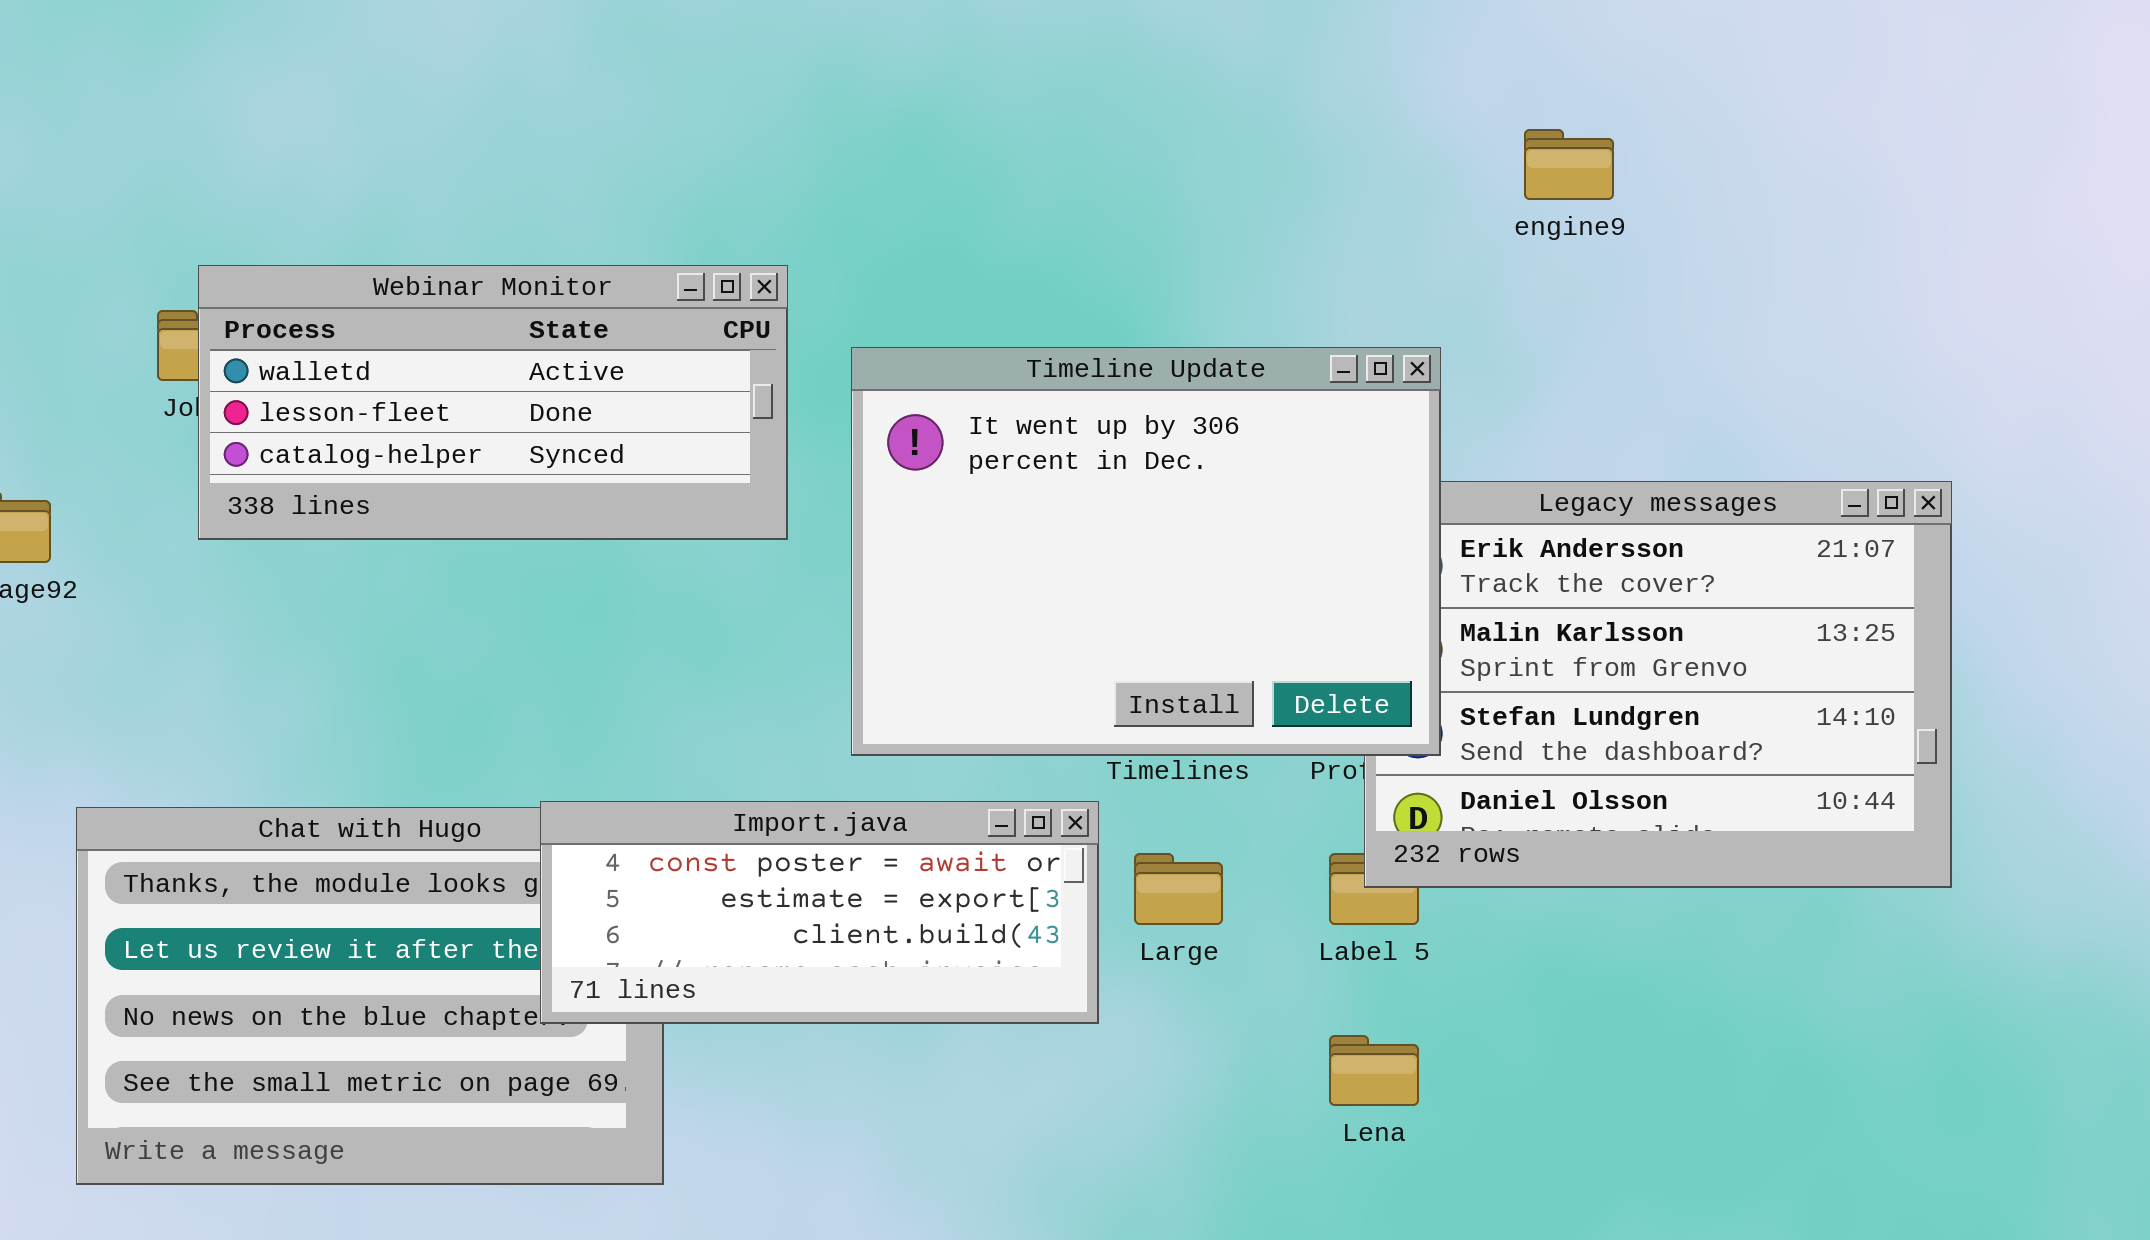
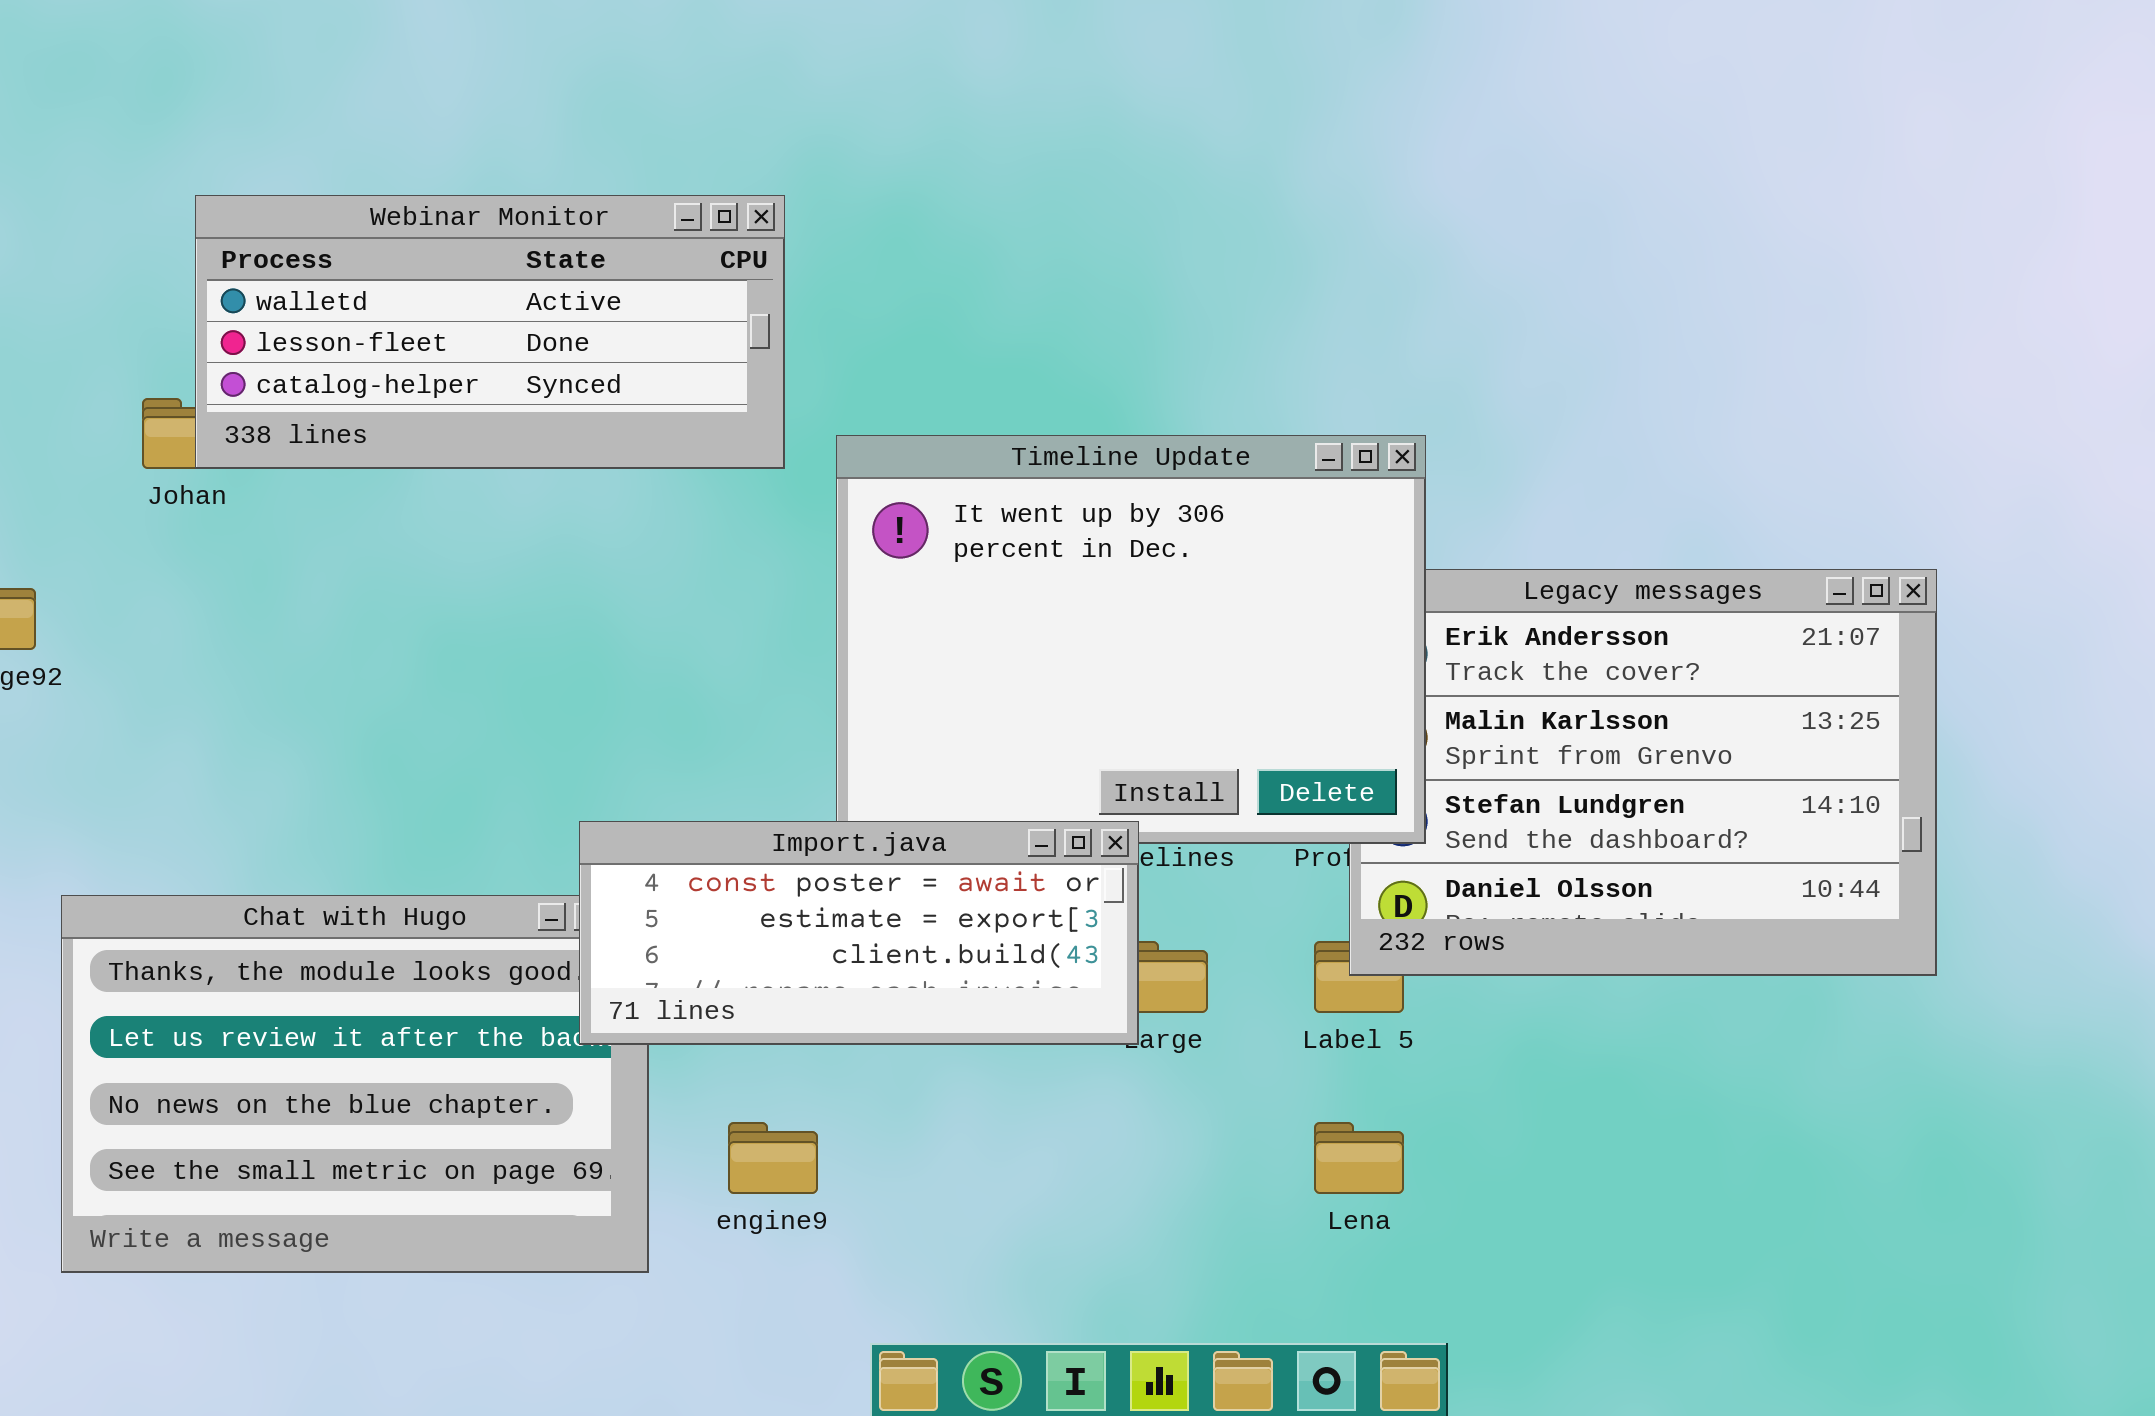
engine9: [1524,129,1614,200] -> [728,1122,818,1194], moved
Webinar Monitor: [198,265,788,540] -> [195,195,785,469], moved
Import.java: [540,801,1099,1024] -> [579,821,1139,1045], moved

